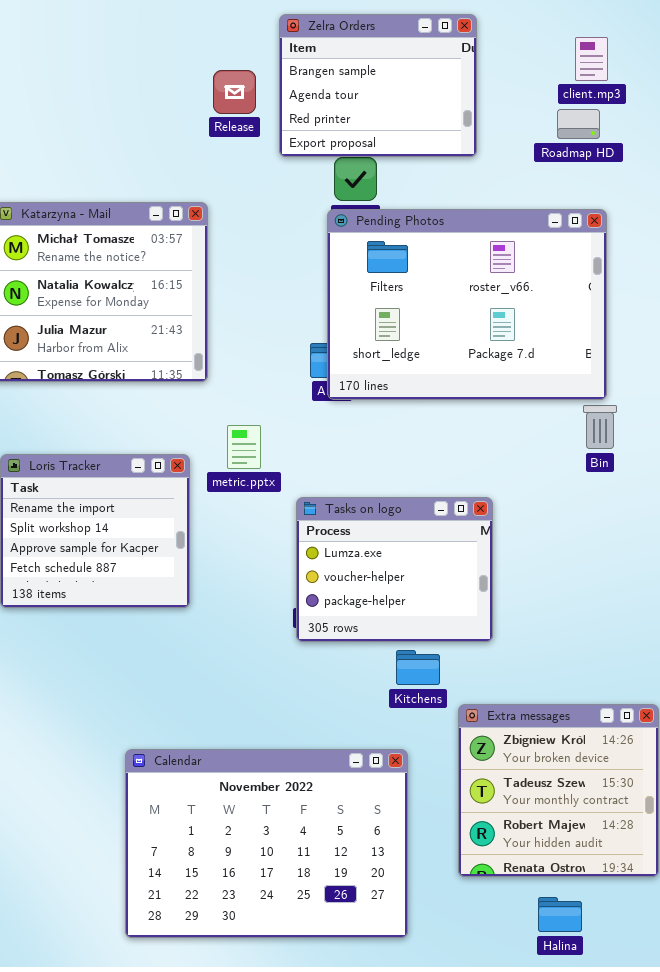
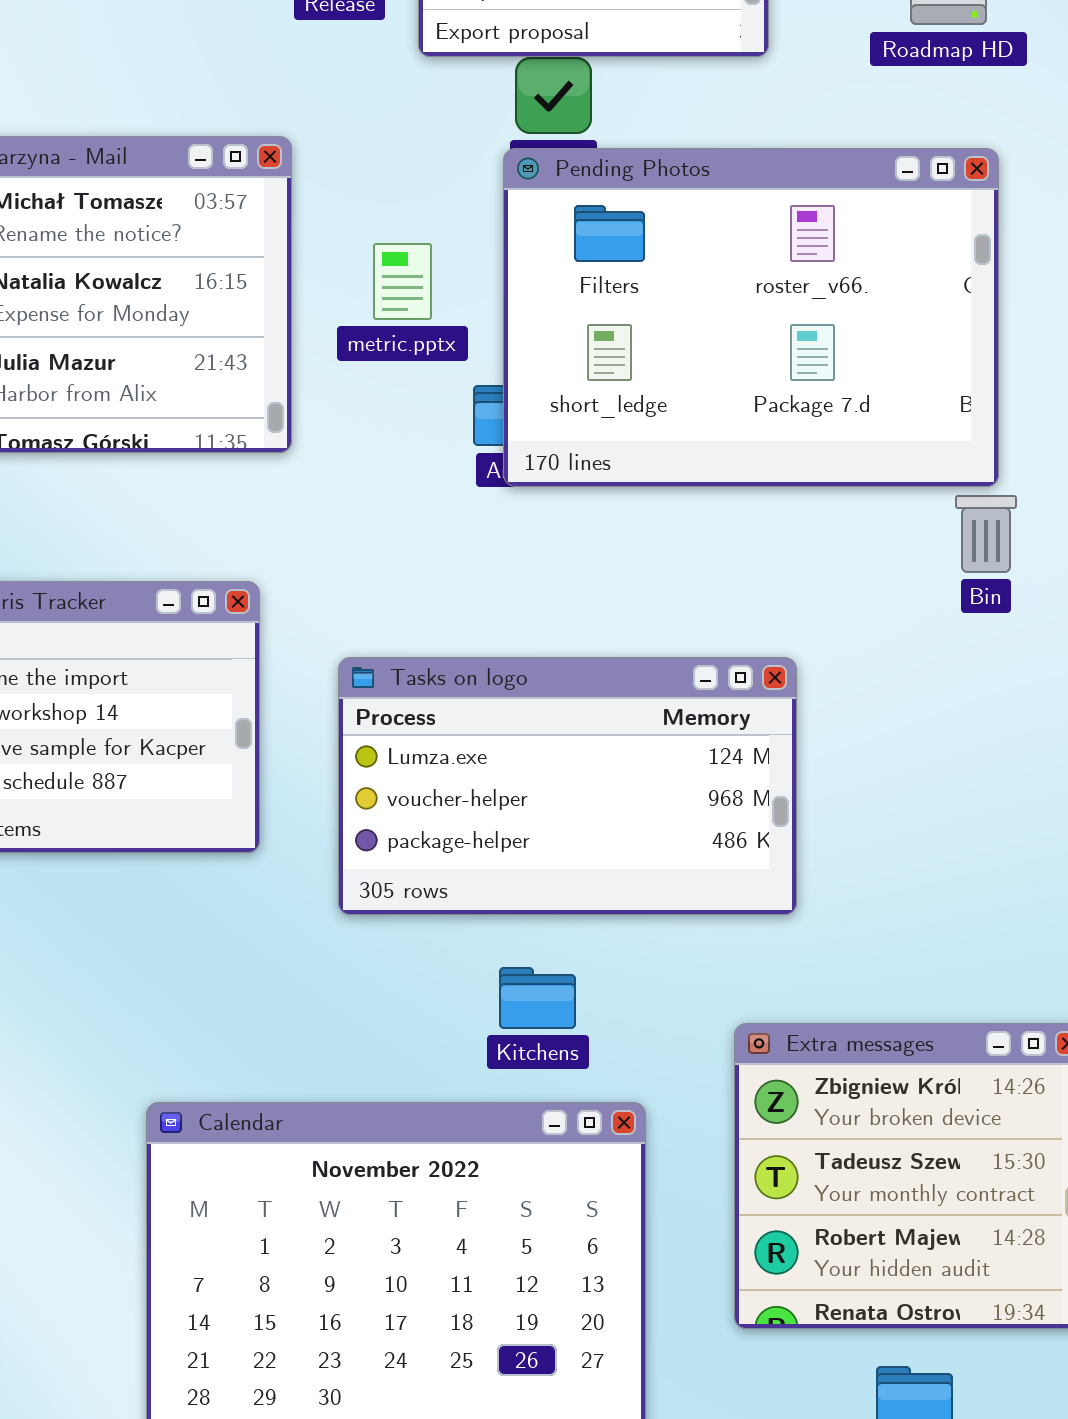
metric.pptx: [227,425,261,469] -> [373,243,432,320], moved
Tasks on logo: [296,497,493,642] -> [338,657,797,915], resized
Kitchens: [396,650,440,685] -> [499,967,576,1029], moved

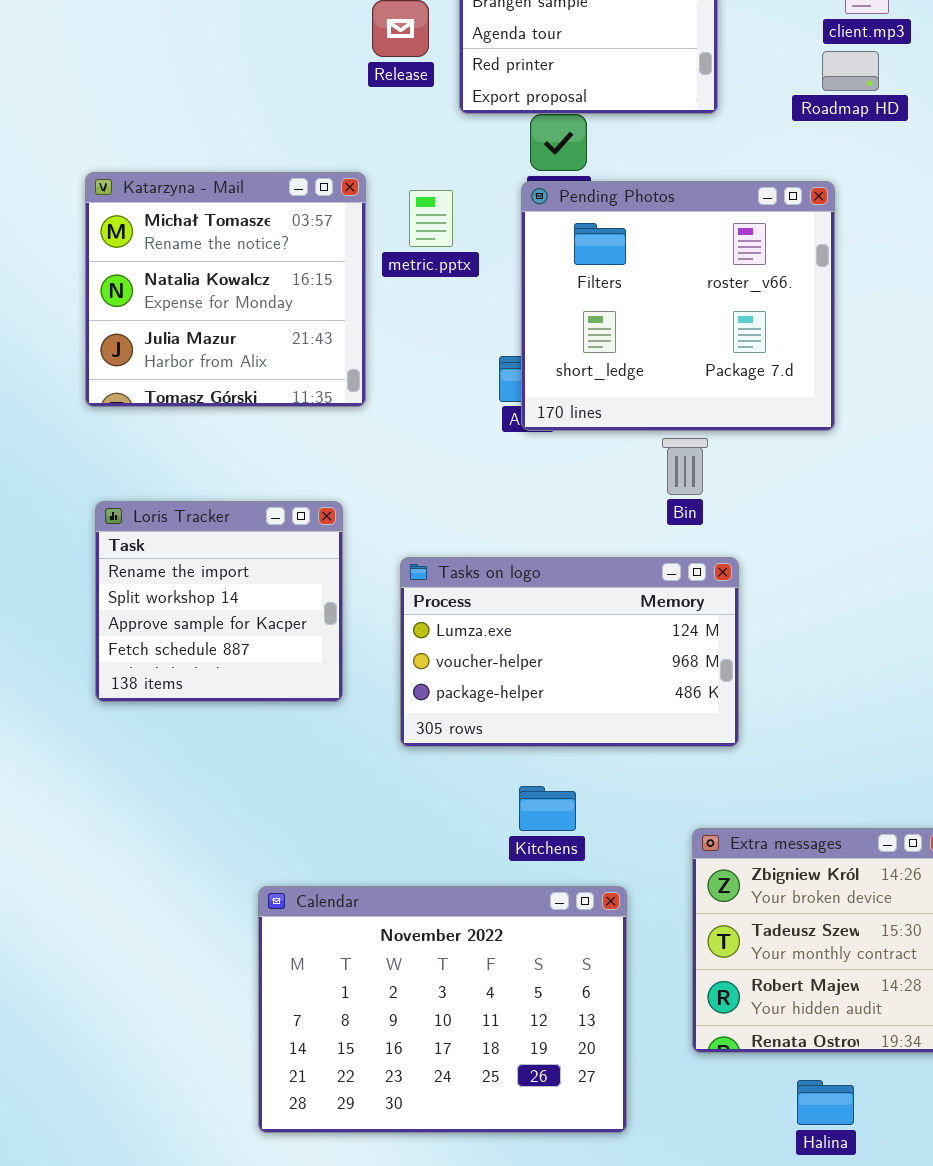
Pending Photos: [503,148,999,487] -> [521,181,835,431], resized
metric.pptx: [373,243,432,320] -> [409,190,453,247], moved
Bin: [955,495,1017,573] -> [662,438,708,495], moved

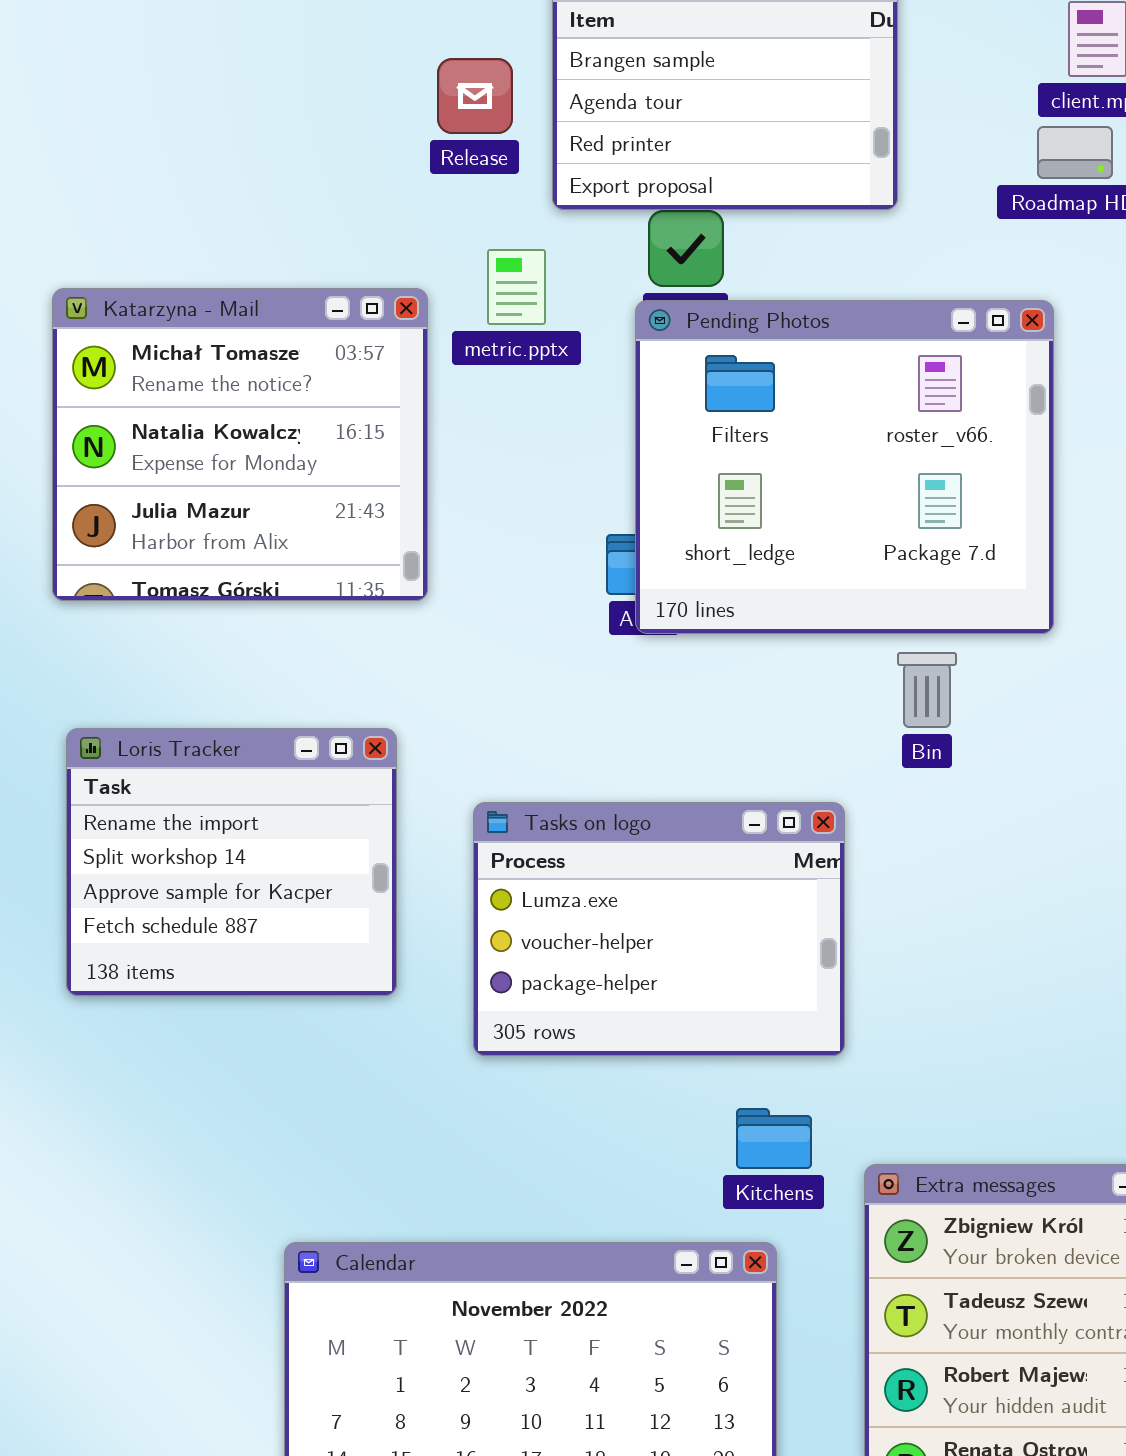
metric.pptx: [409,190,453,247] -> [487,249,546,325], moved
Bin: [662,438,708,495] -> [897,652,957,728], moved
Tasks on logo: [400,557,739,747] -> [473,802,845,1056], resized
Kitchens: [519,786,576,831] -> [736,1108,812,1169], moved

